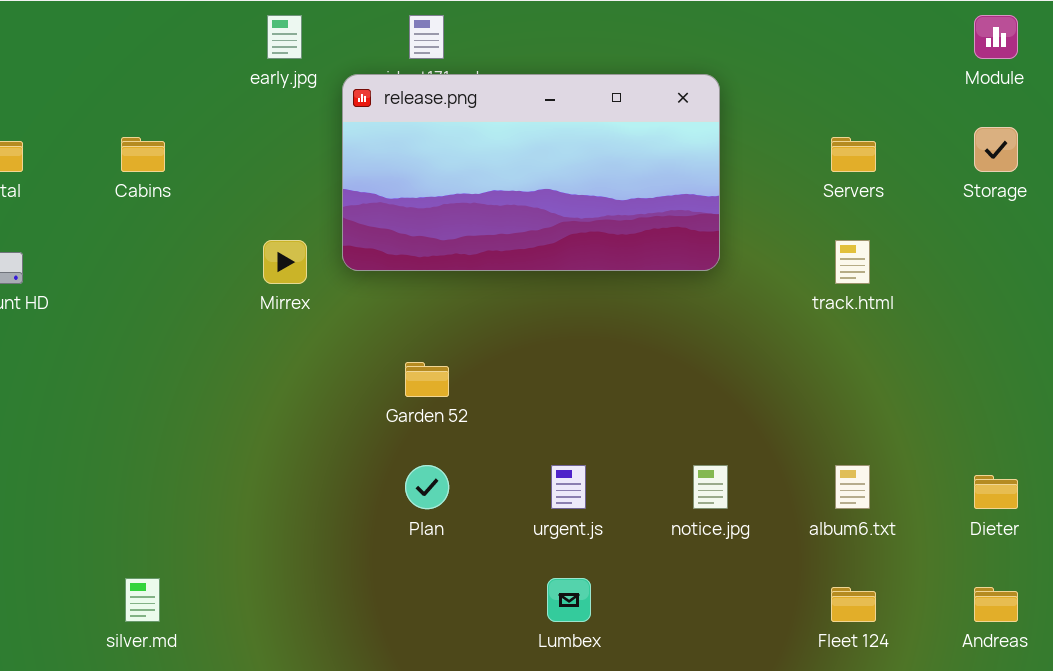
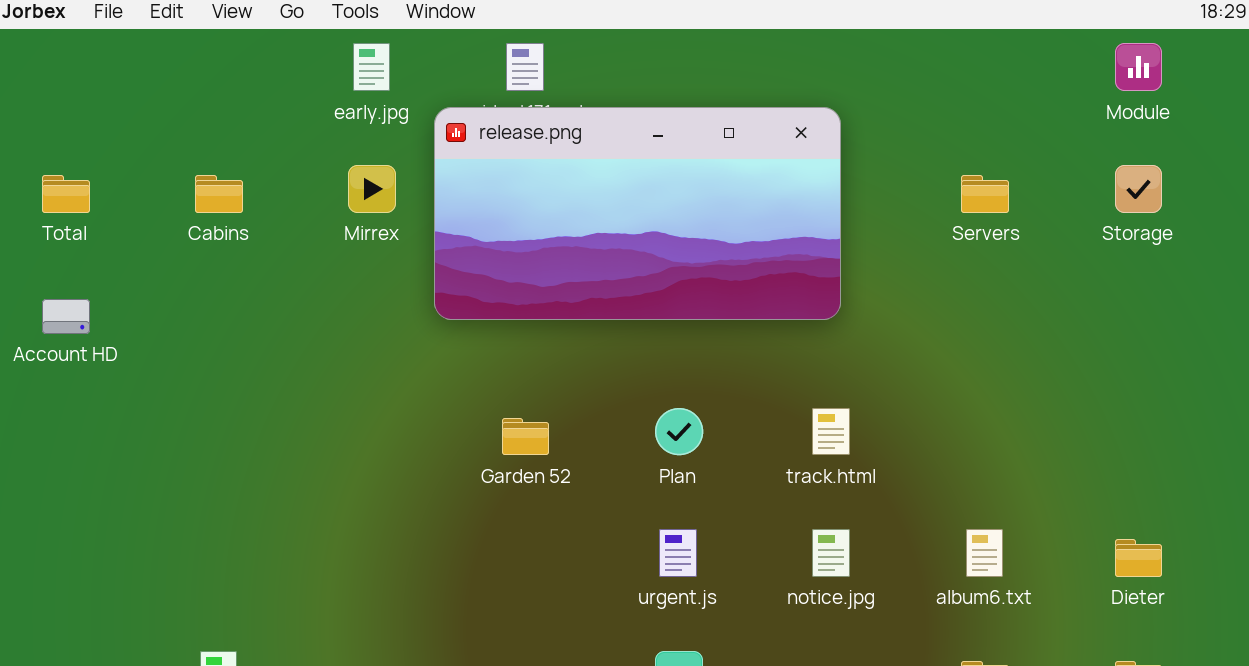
Mirrex: [263,240,307,284] -> [348,165,396,213], moved
track.html: [835,240,870,284] -> [812,408,850,455], moved
Plan: [405,465,449,509] -> [655,408,703,455], moved

